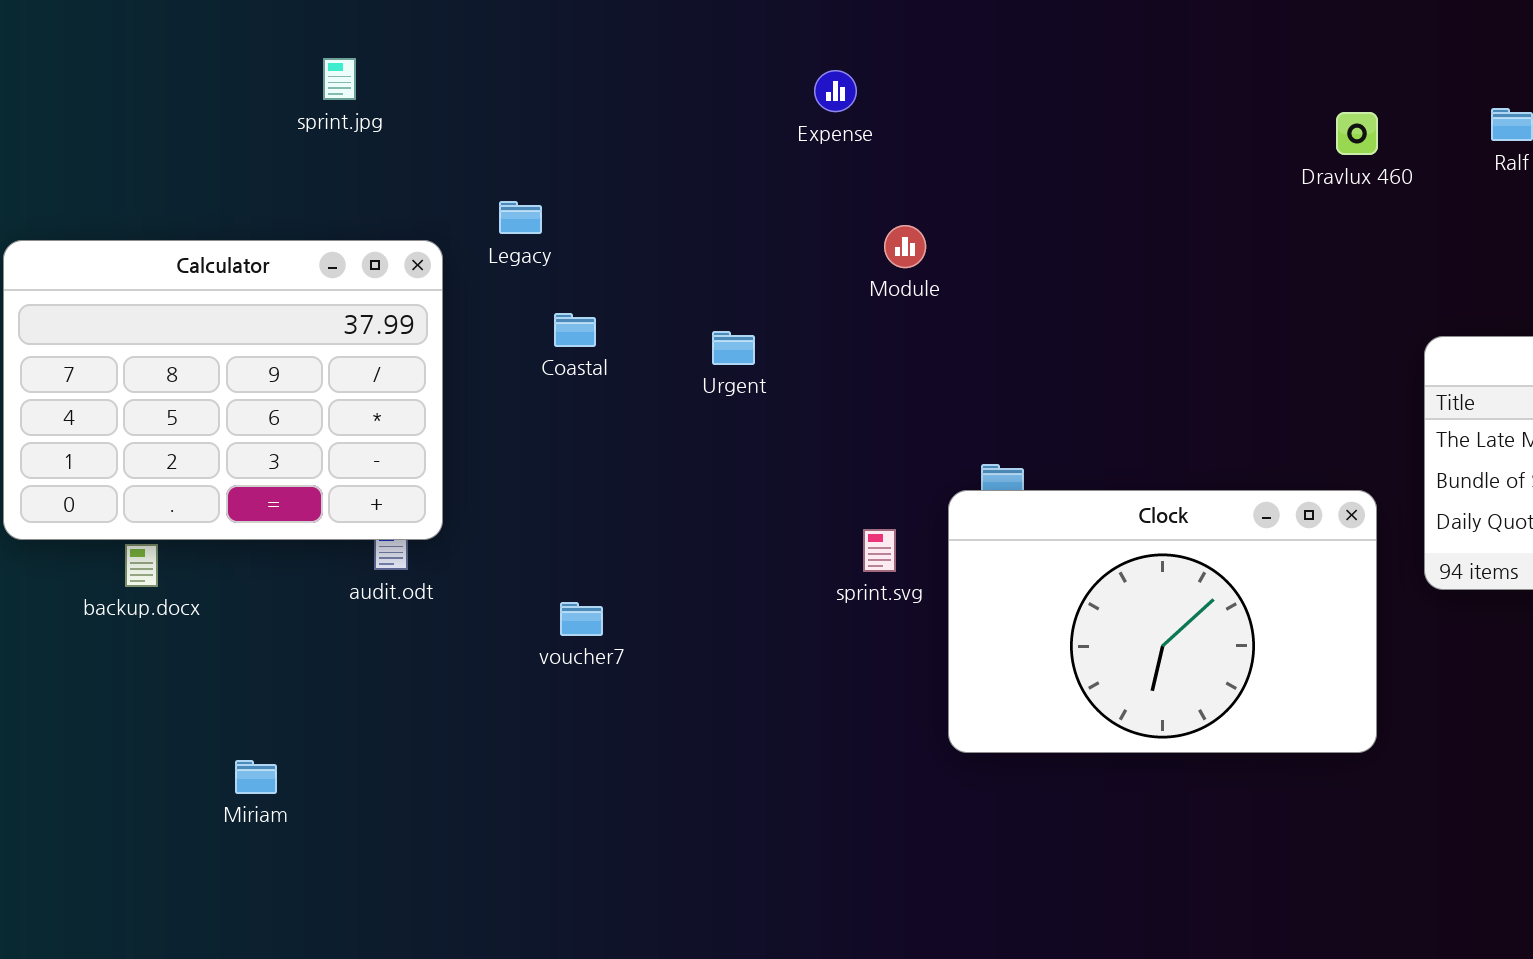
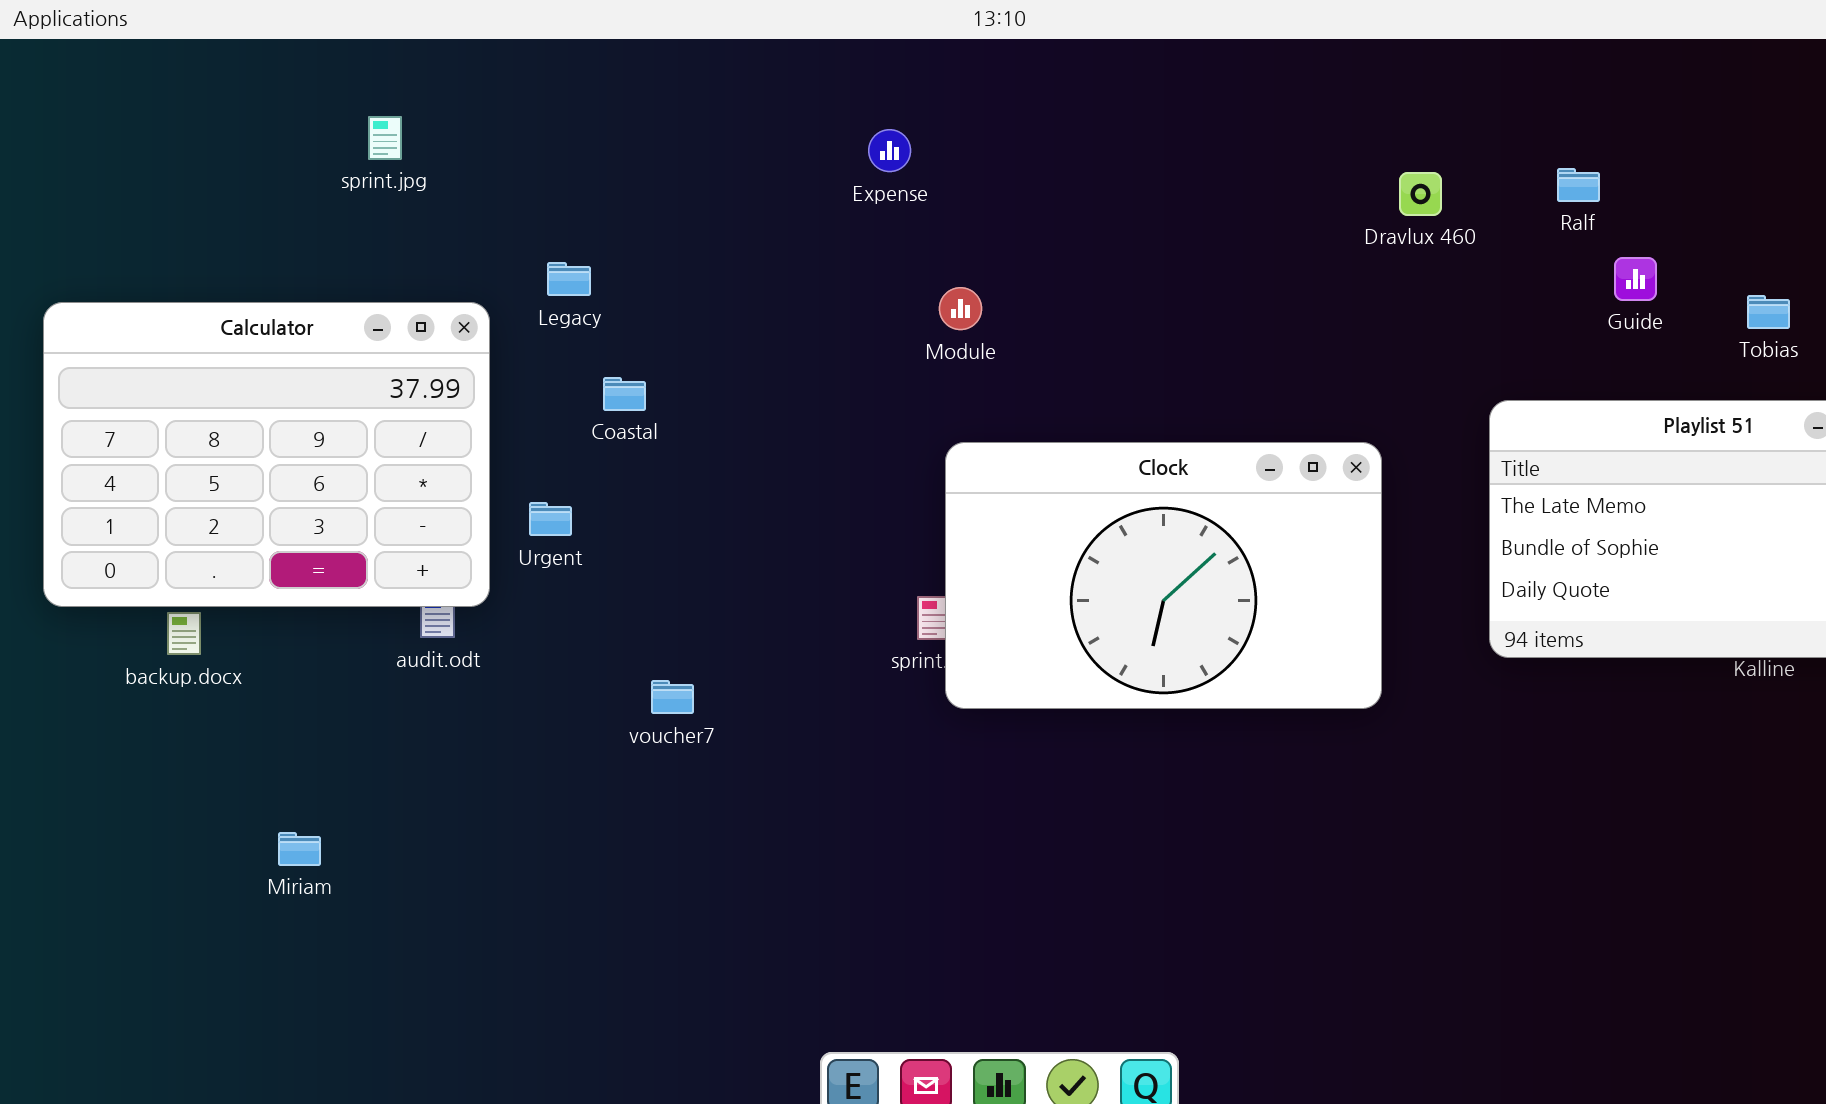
Urgent: [712,331,755,365] -> [529,502,572,536], moved
Clock: [948,490,1377,753] -> [945,442,1382,709], moved
voucher7: [560,602,603,636] -> [651,680,694,714], moved

